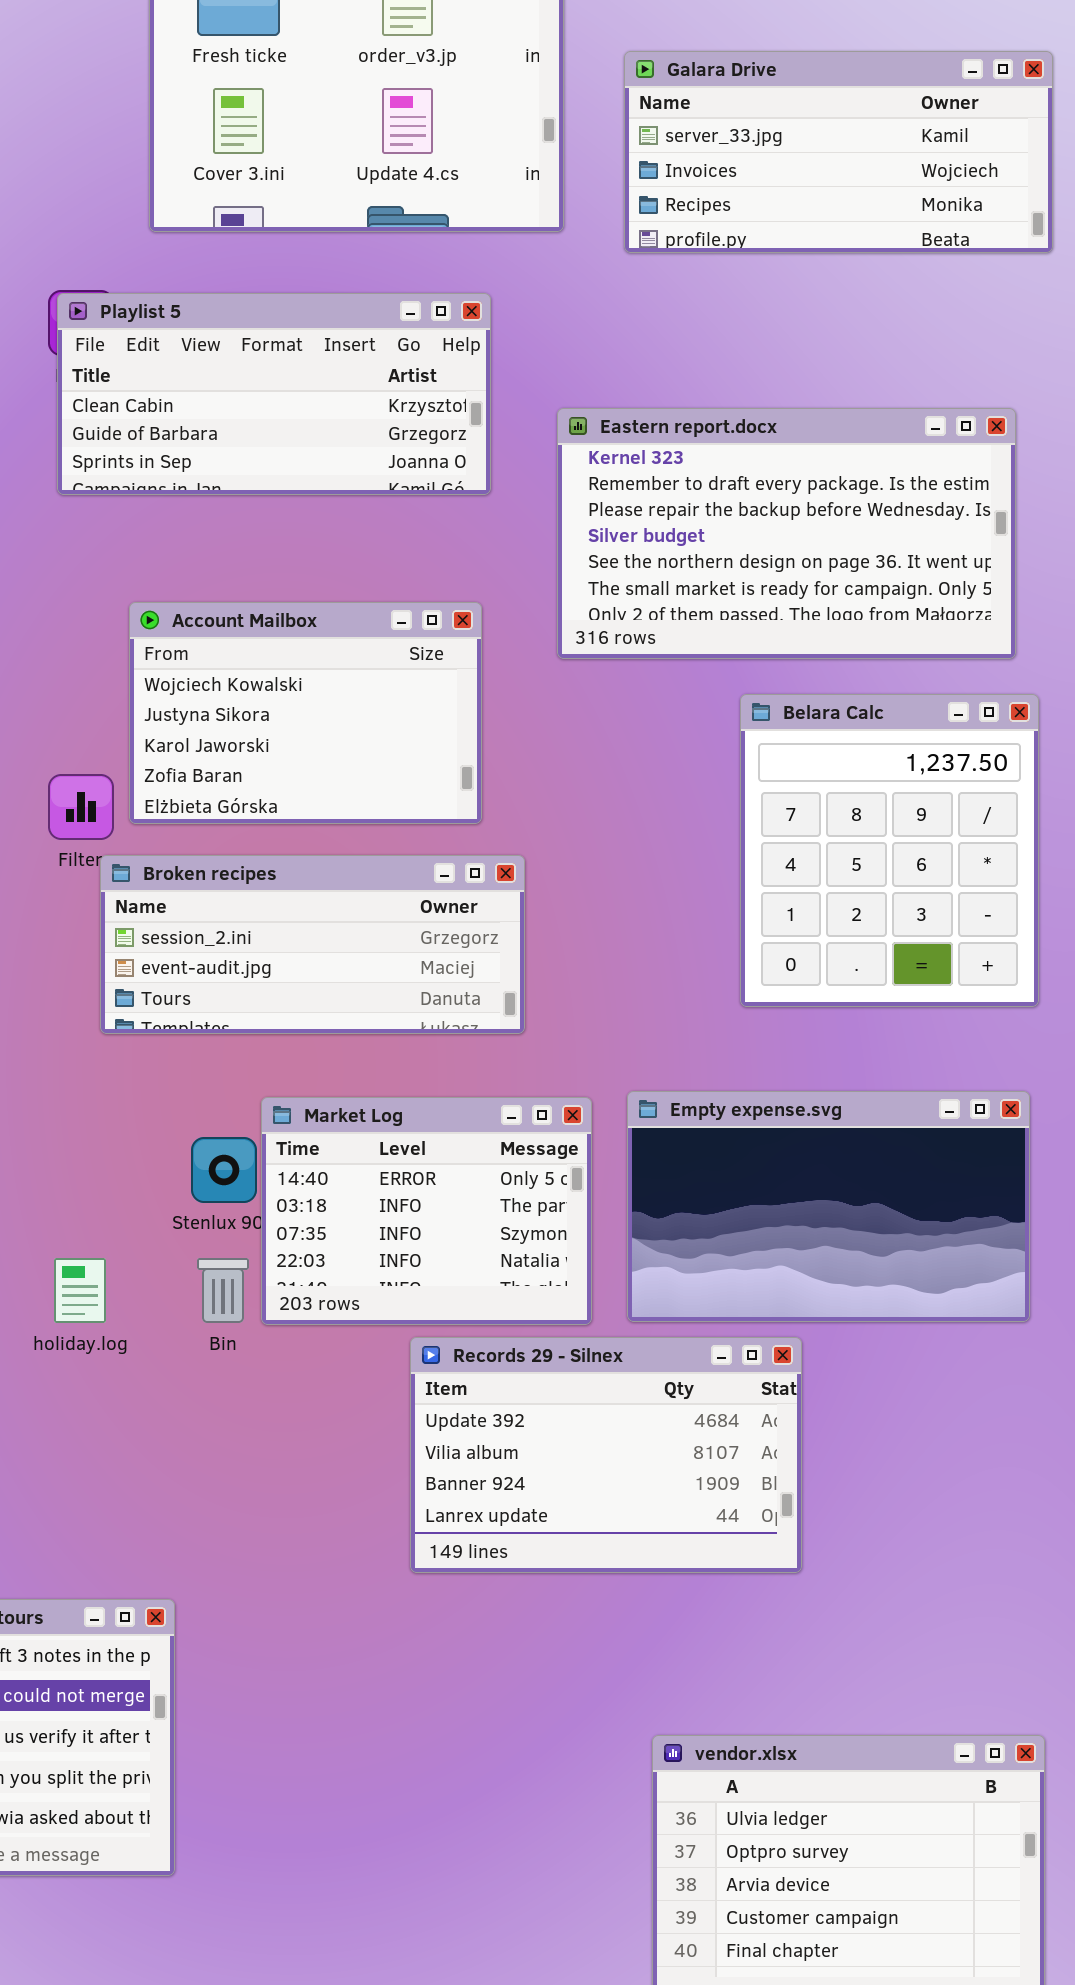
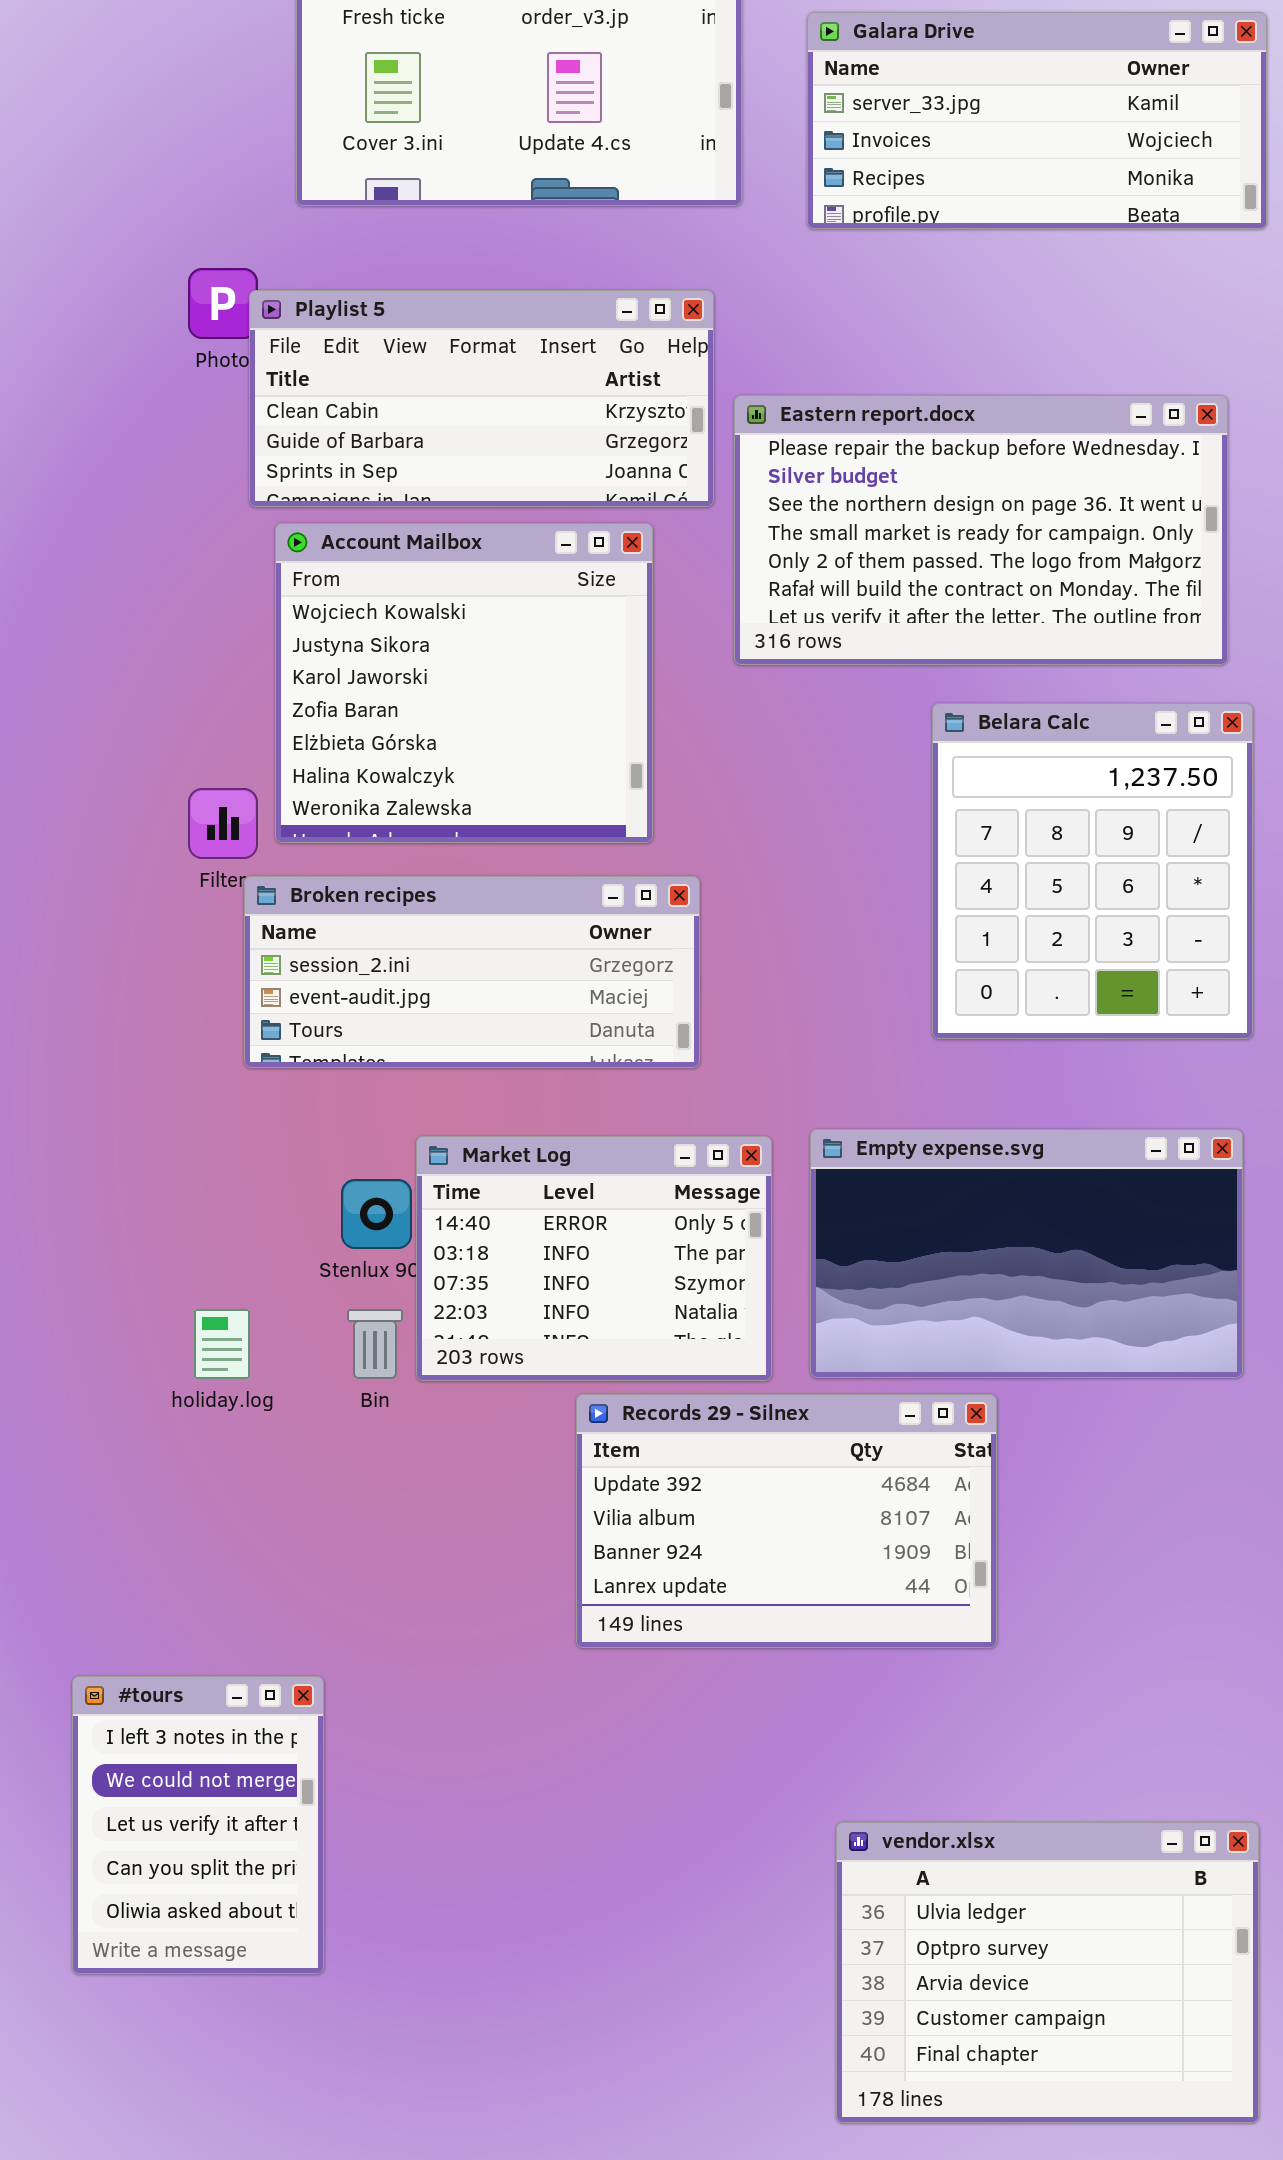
Playlist 5: [57,293,491,495] -> [249,290,714,507], moved
Eastern report.docx: [557,408,1016,659] -> [734,395,1228,665], scrolled down 2 rows
Account Mailbox: [129,602,482,824] -> [275,523,653,843], resized

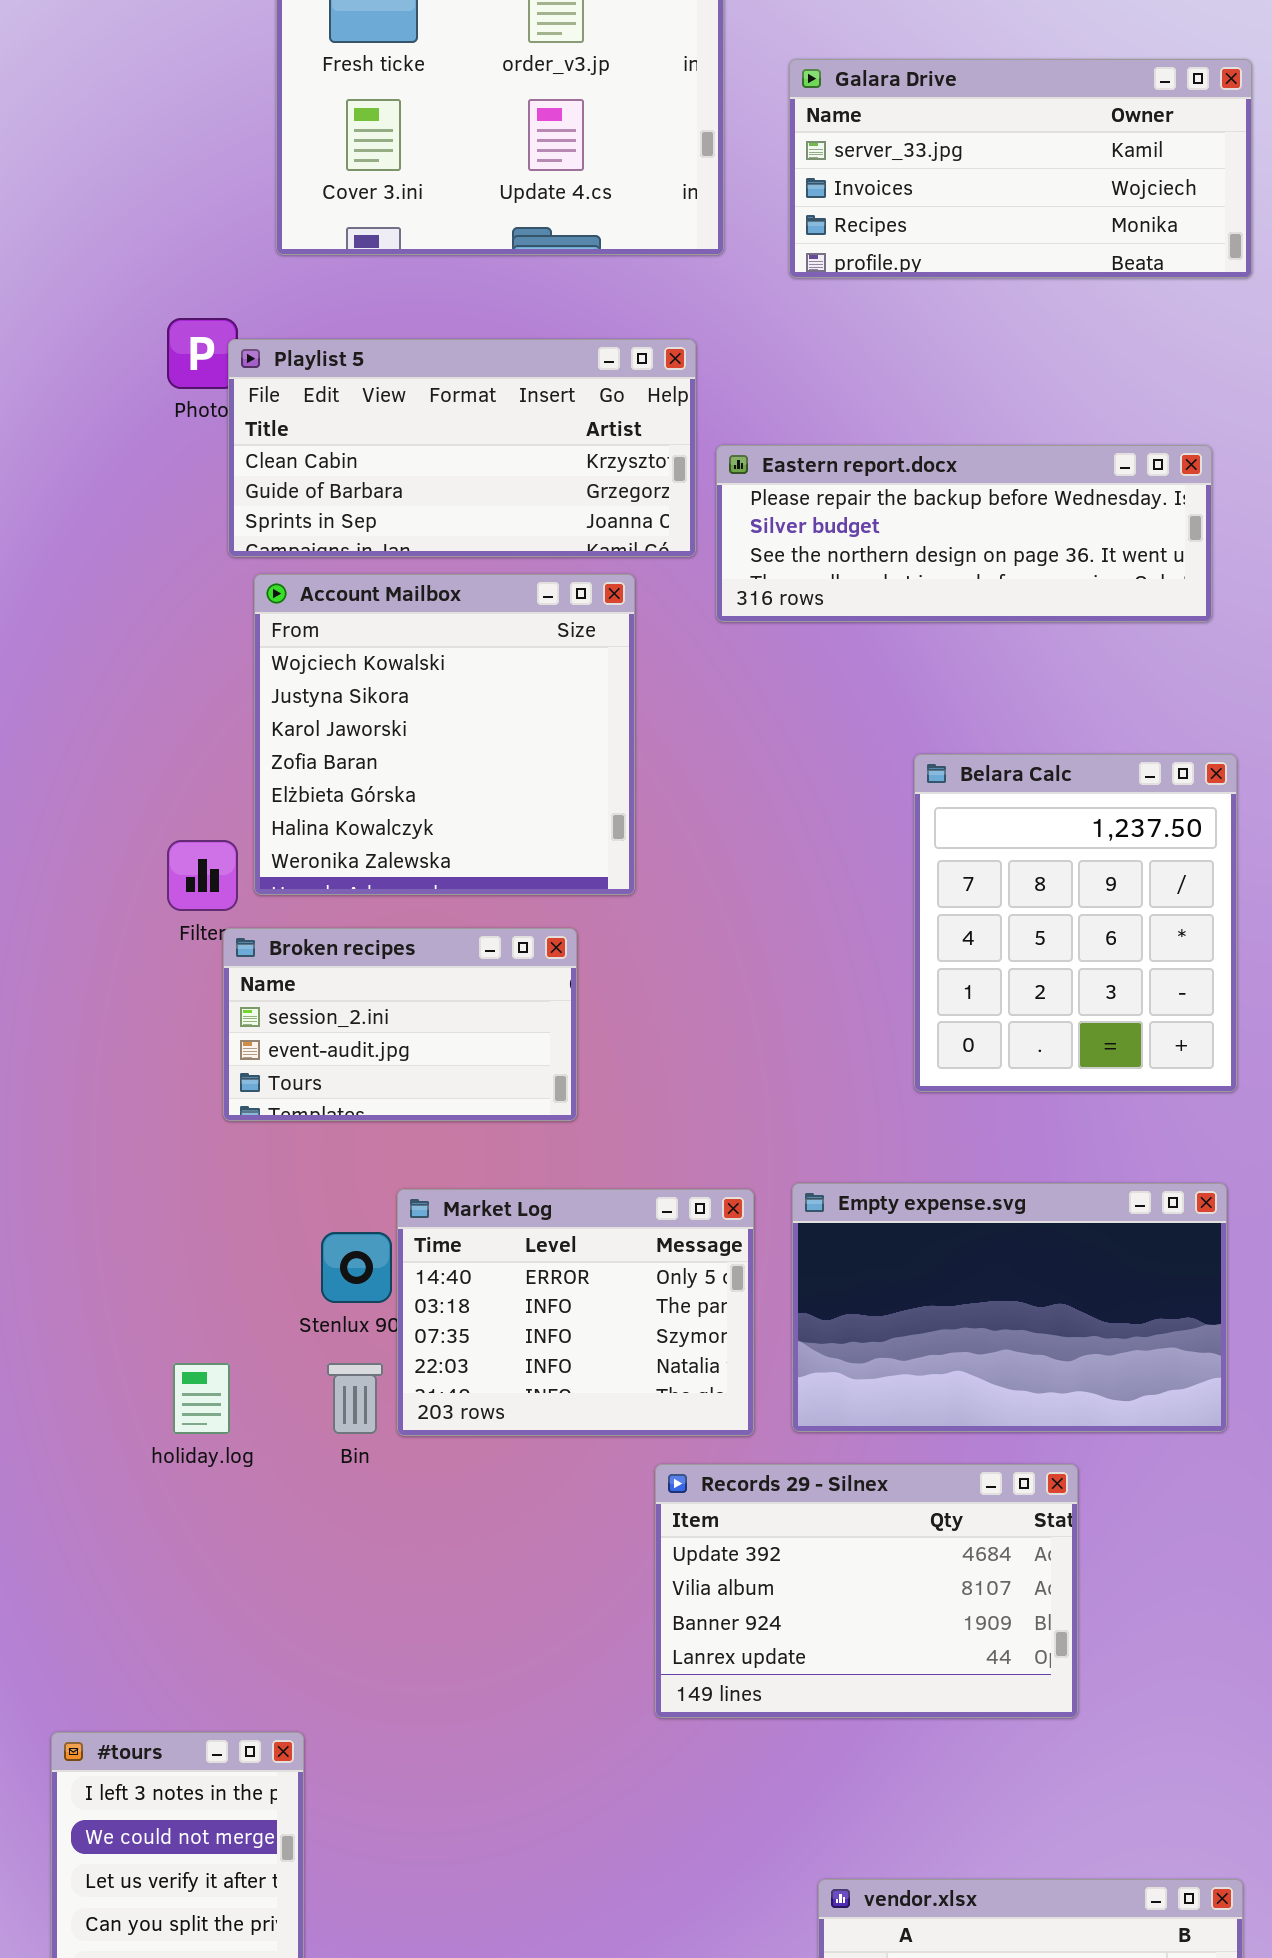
Eastern report.docx: [734,395,1228,665] -> [716,445,1212,622], resized
Broken recipes: [244,876,700,1068] -> [223,928,577,1121], resized
Records 29 - Silnex: [576,1394,997,1648] -> [655,1464,1078,1718], moved

